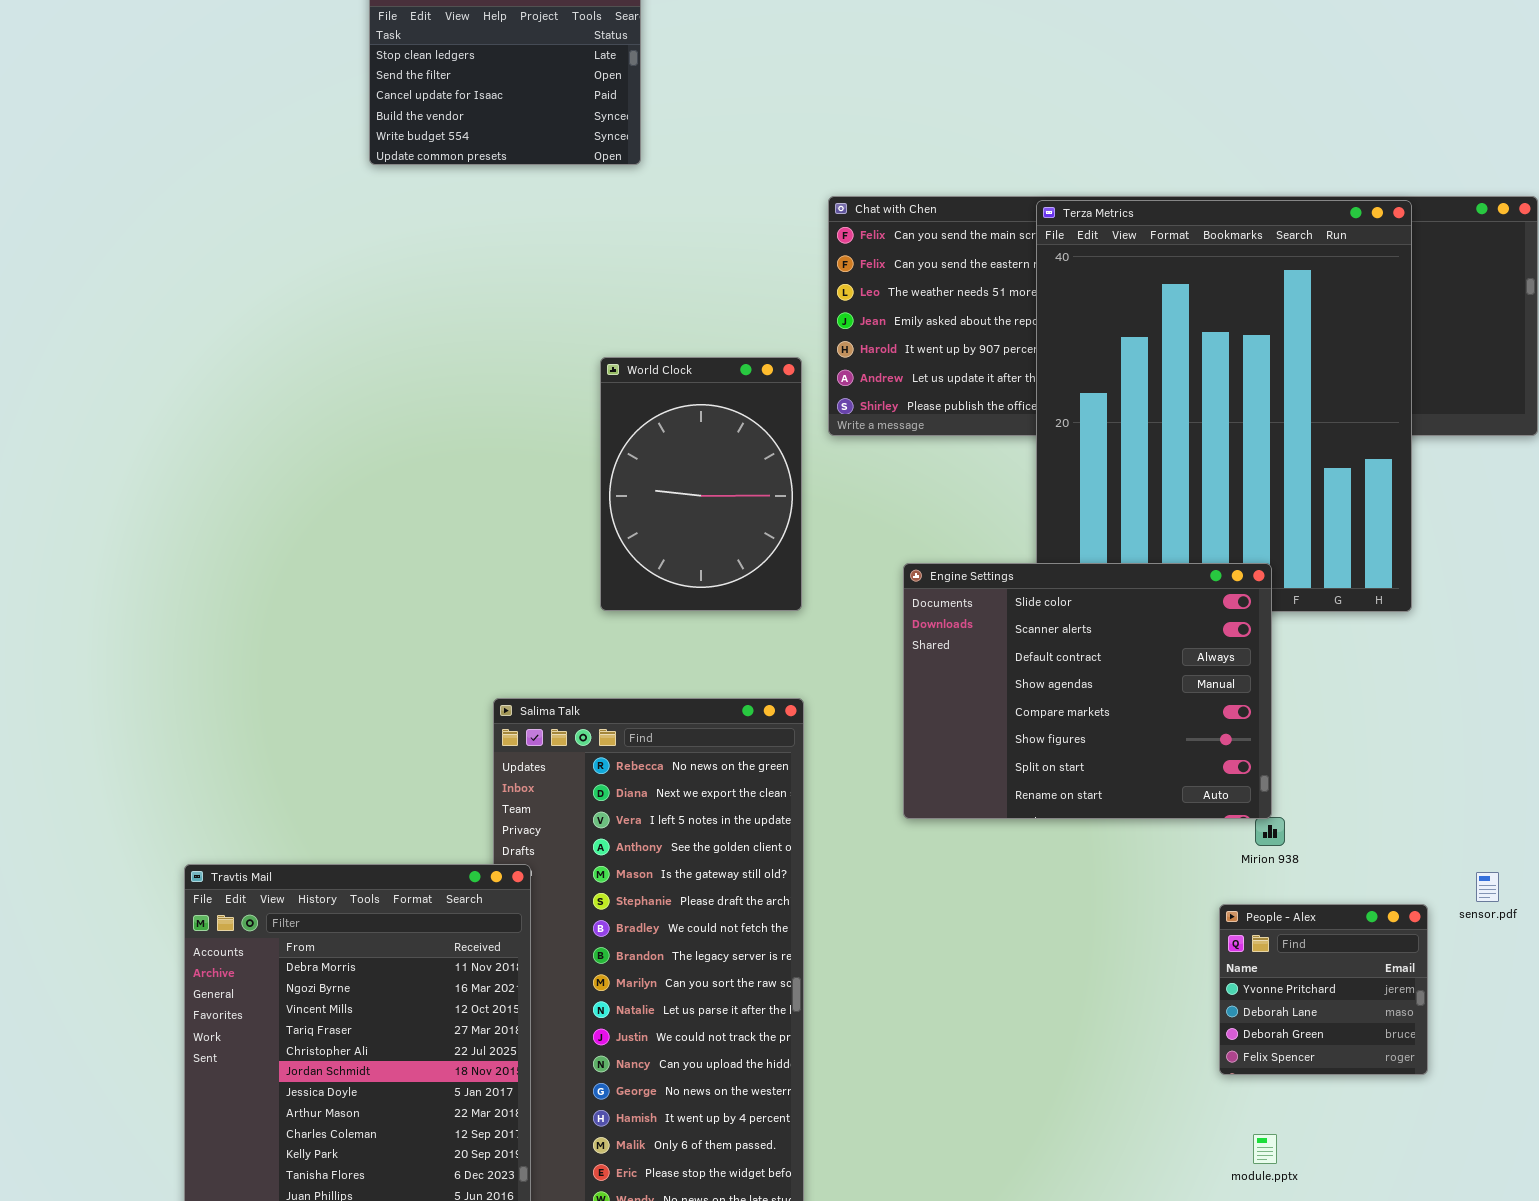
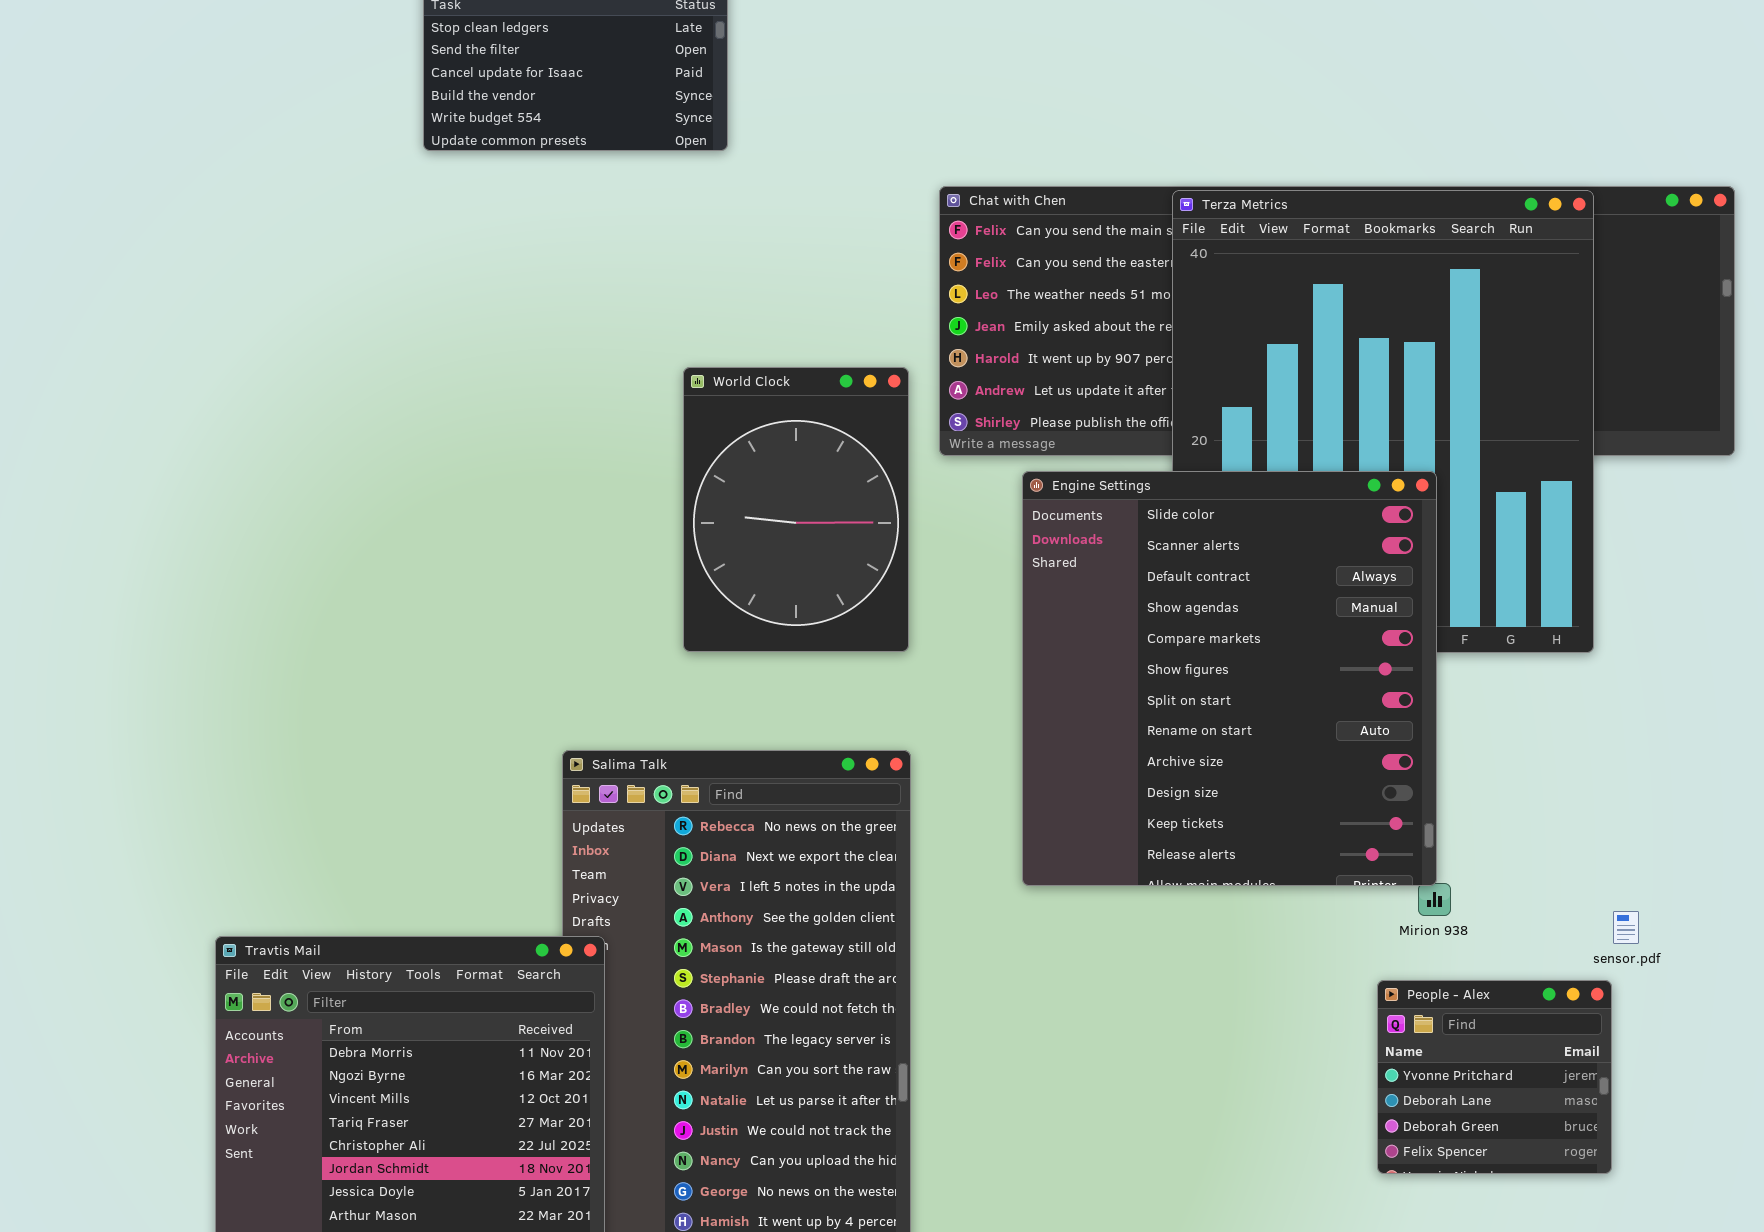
Engine Settings: [903,563,1272,819] -> [1022,471,1437,886], resized
sensor.pdf: [1476,872,1499,902] -> [1613,911,1639,944], moved

